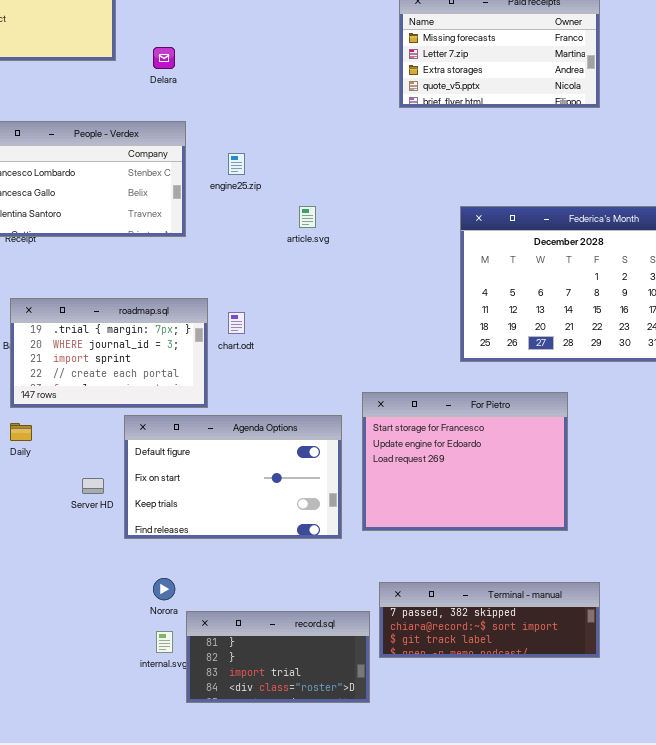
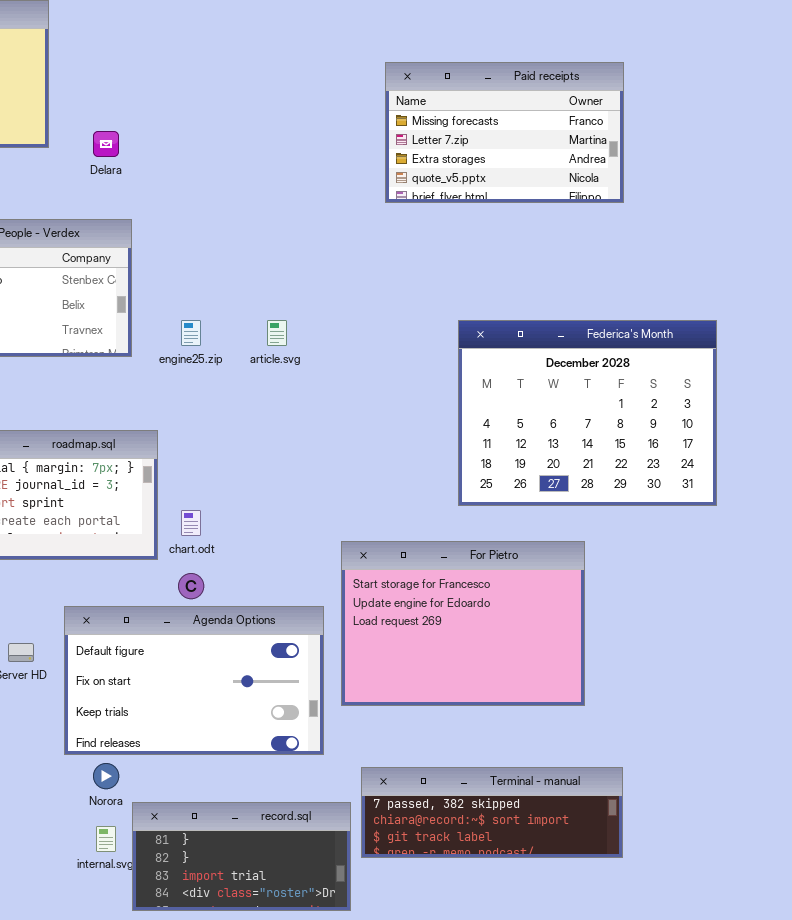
engine25.zip: [228,153,245,175] -> [181,320,201,346], moved
chart.odt: [228,312,245,334] -> [181,510,201,536], moved
Agenda Options: [124,415,342,539] -> [64,606,324,755], moved

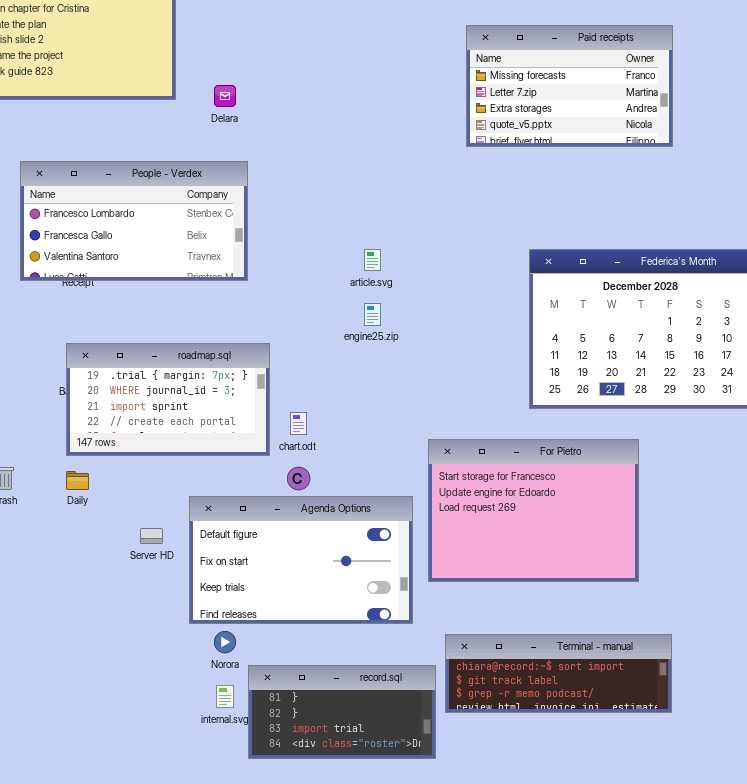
engine25.zip: [181,320,201,346] -> [364,303,381,326], moved
Terminal - manual: [361,767,623,858] -> [445,634,672,713], scrolled down 1 row

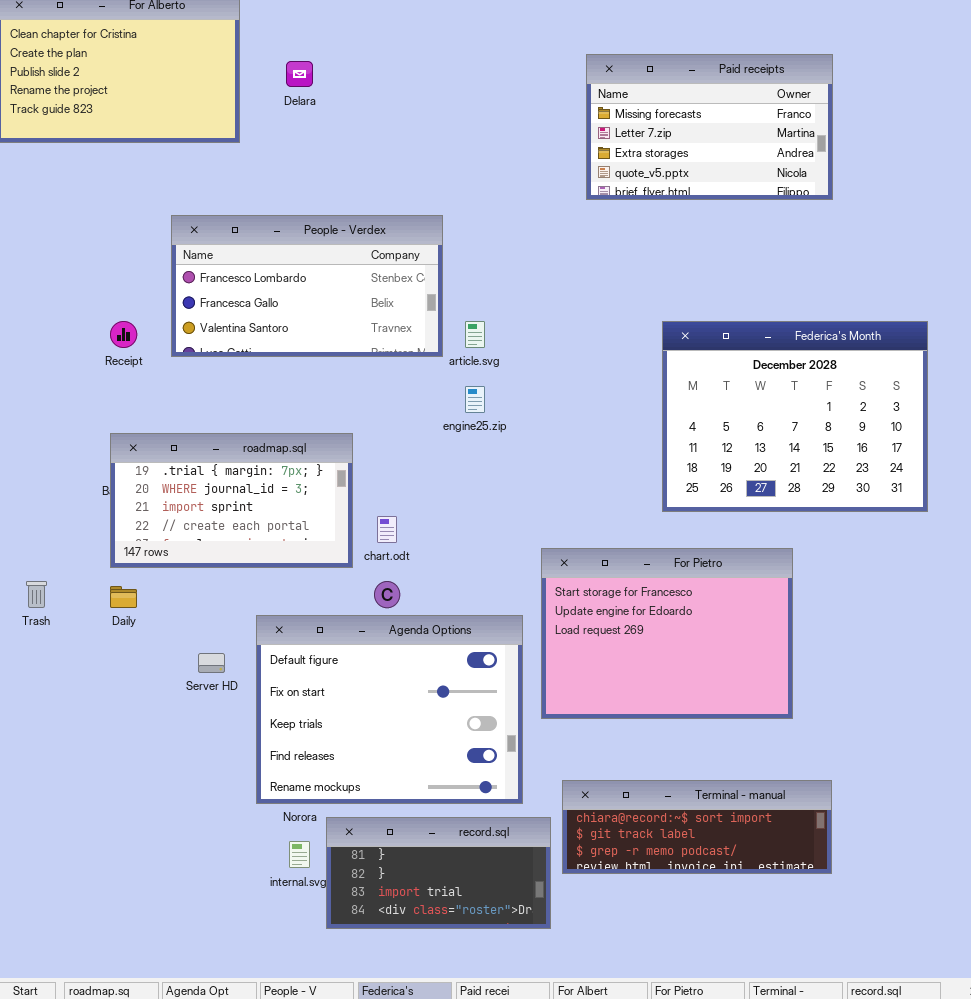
Delara: [214,85,236,107] -> [286,61,313,87], moved
People - Verdex: [20,161,248,281] -> [171,215,443,357], moved
Agenda Options: [189,496,413,624] -> [256,615,523,804], resized

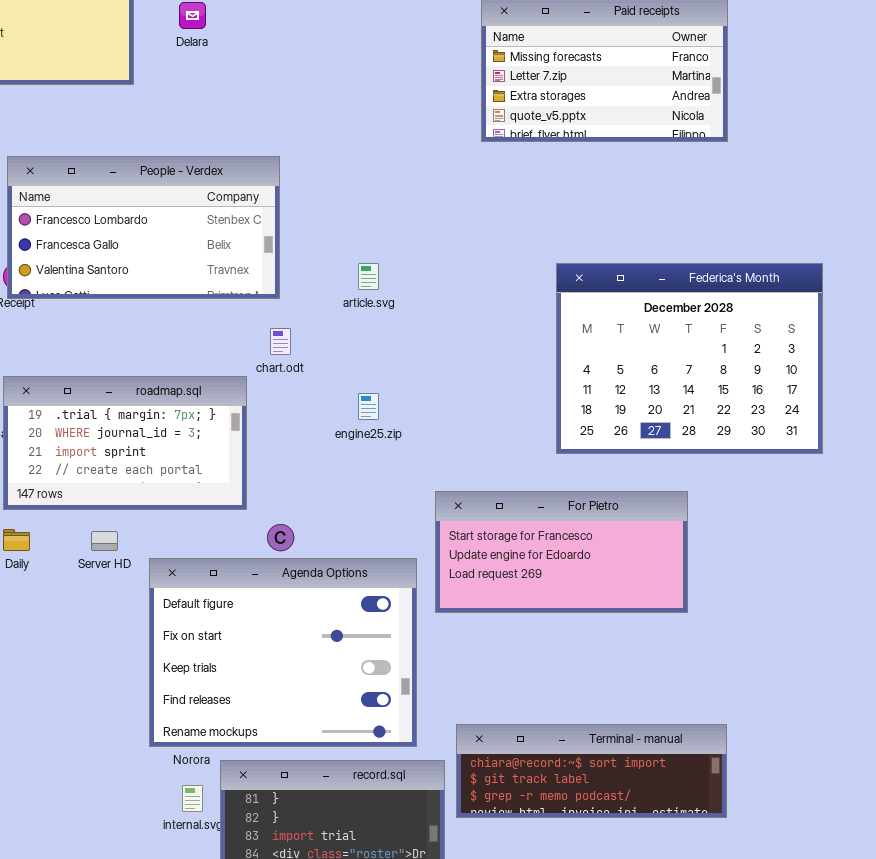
People - Verdex: [171,215,443,357] -> [7,156,280,299], moved
engine25.zip: [465,386,485,413] -> [358,393,379,420], moved
chart.odt: [377,516,397,543] -> [270,328,291,355], moved
For Pietro: [541,548,793,719] -> [435,491,688,613], resized
Server HD: [198,653,225,673] -> [91,531,118,551], moved

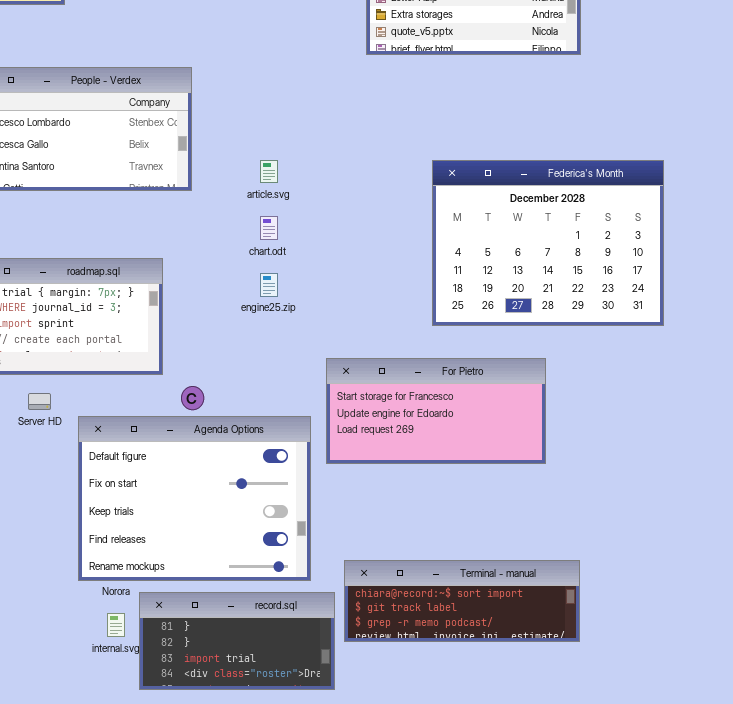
chart.odt: [270,328,291,355] -> [260,216,278,240], moved

